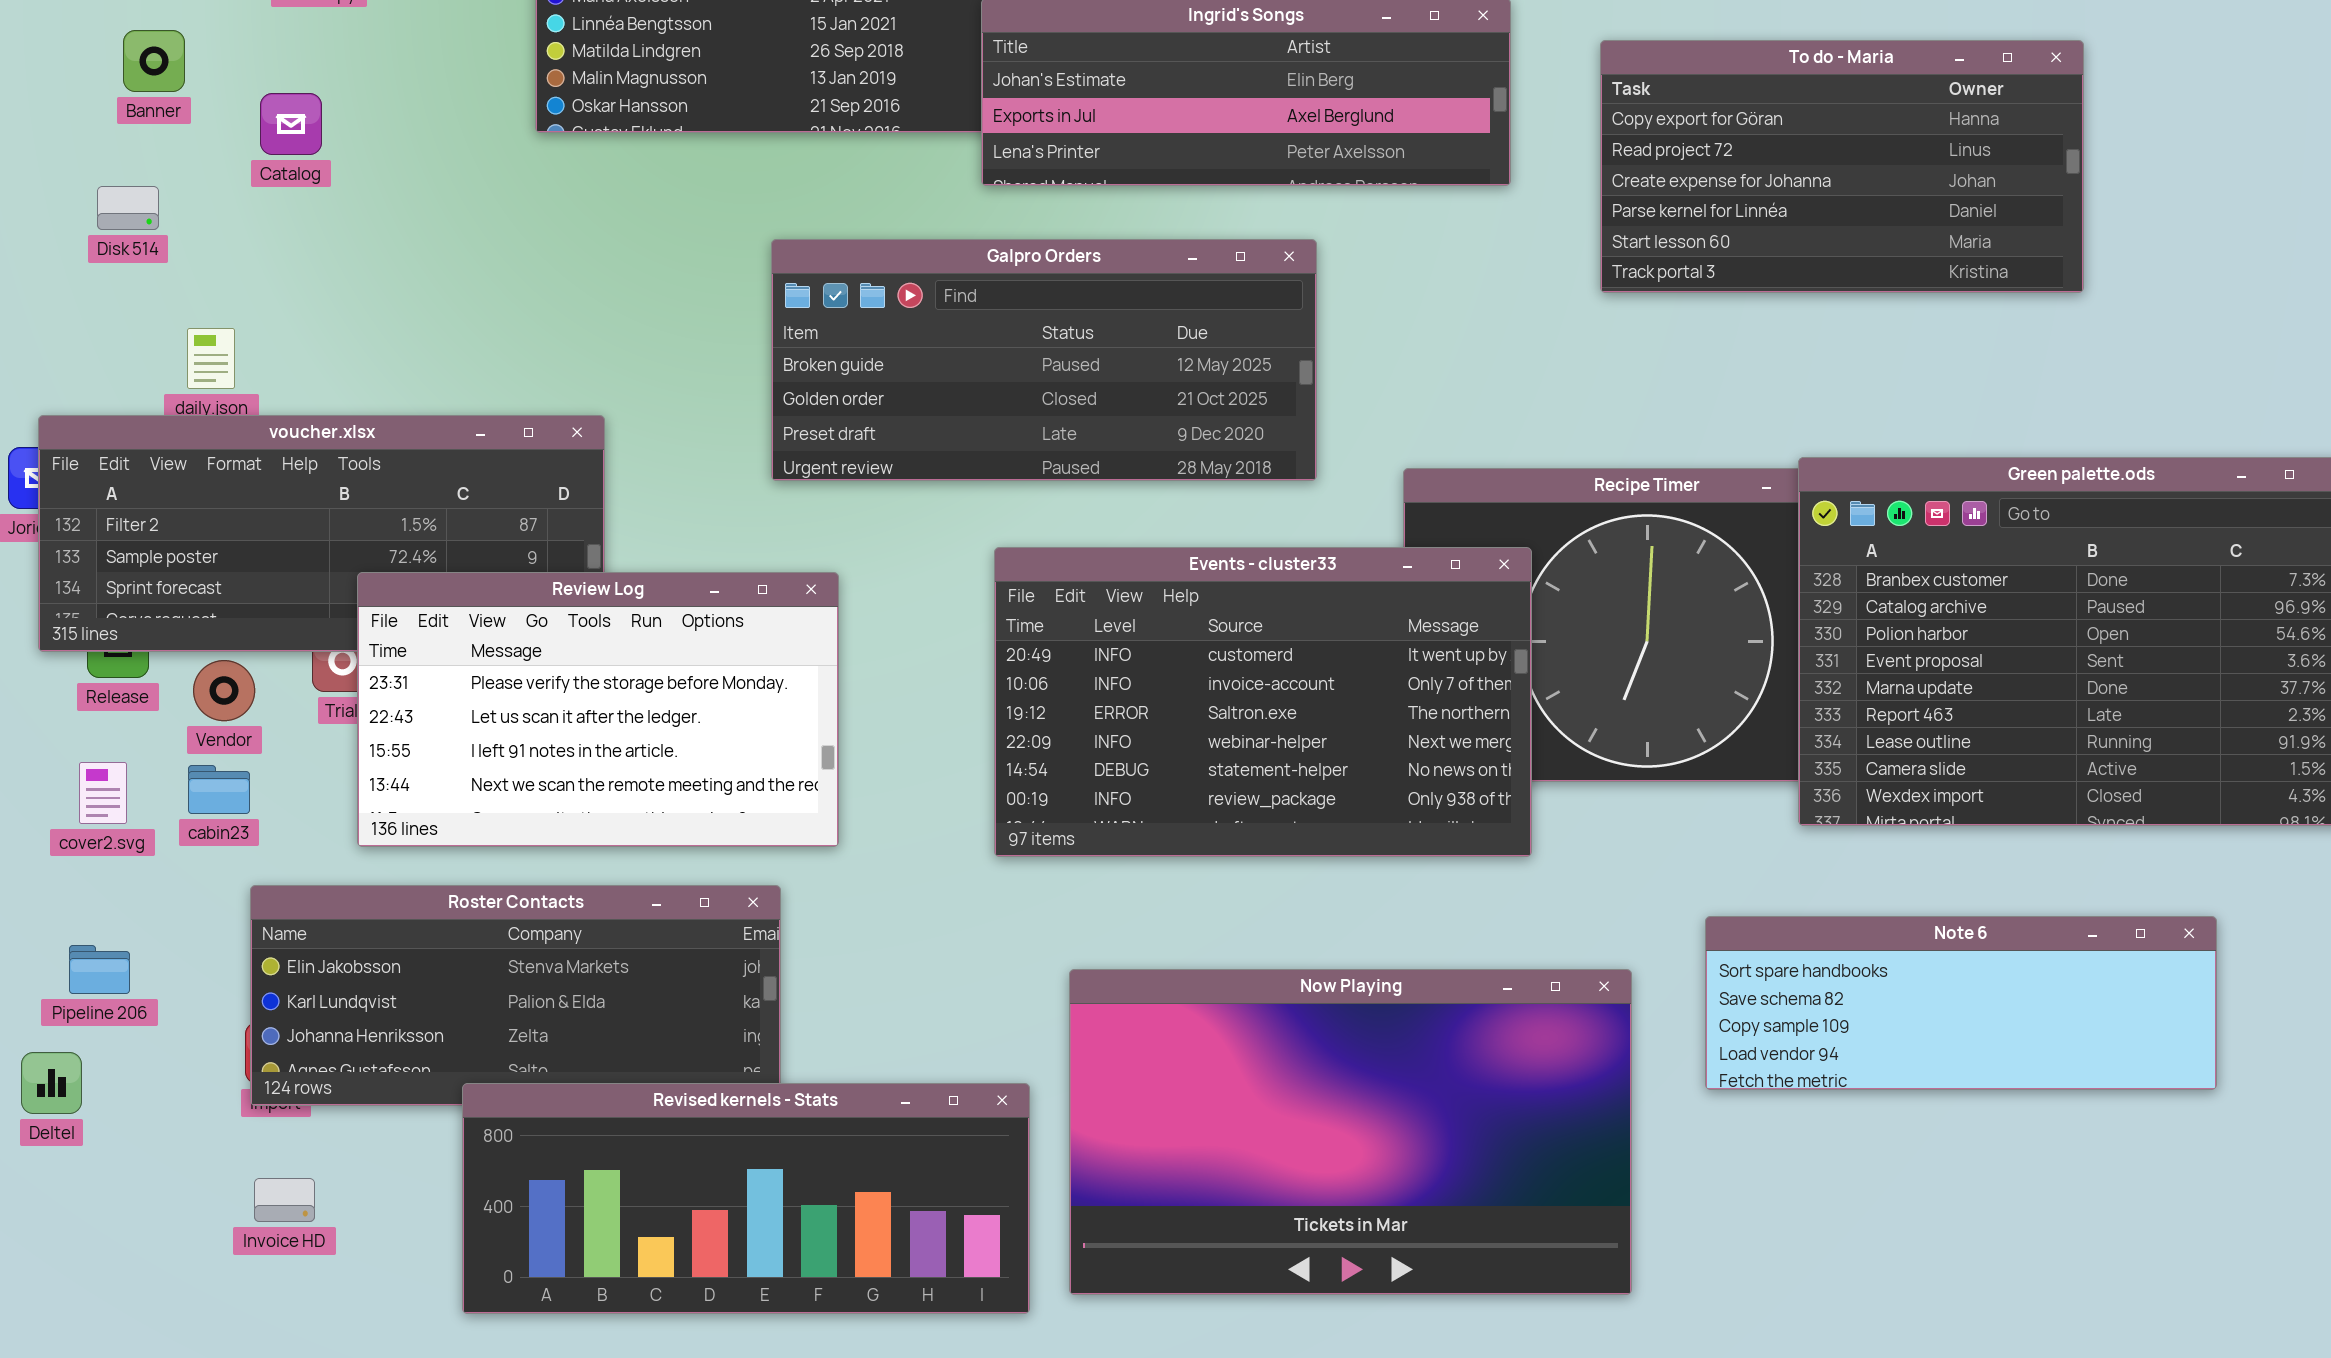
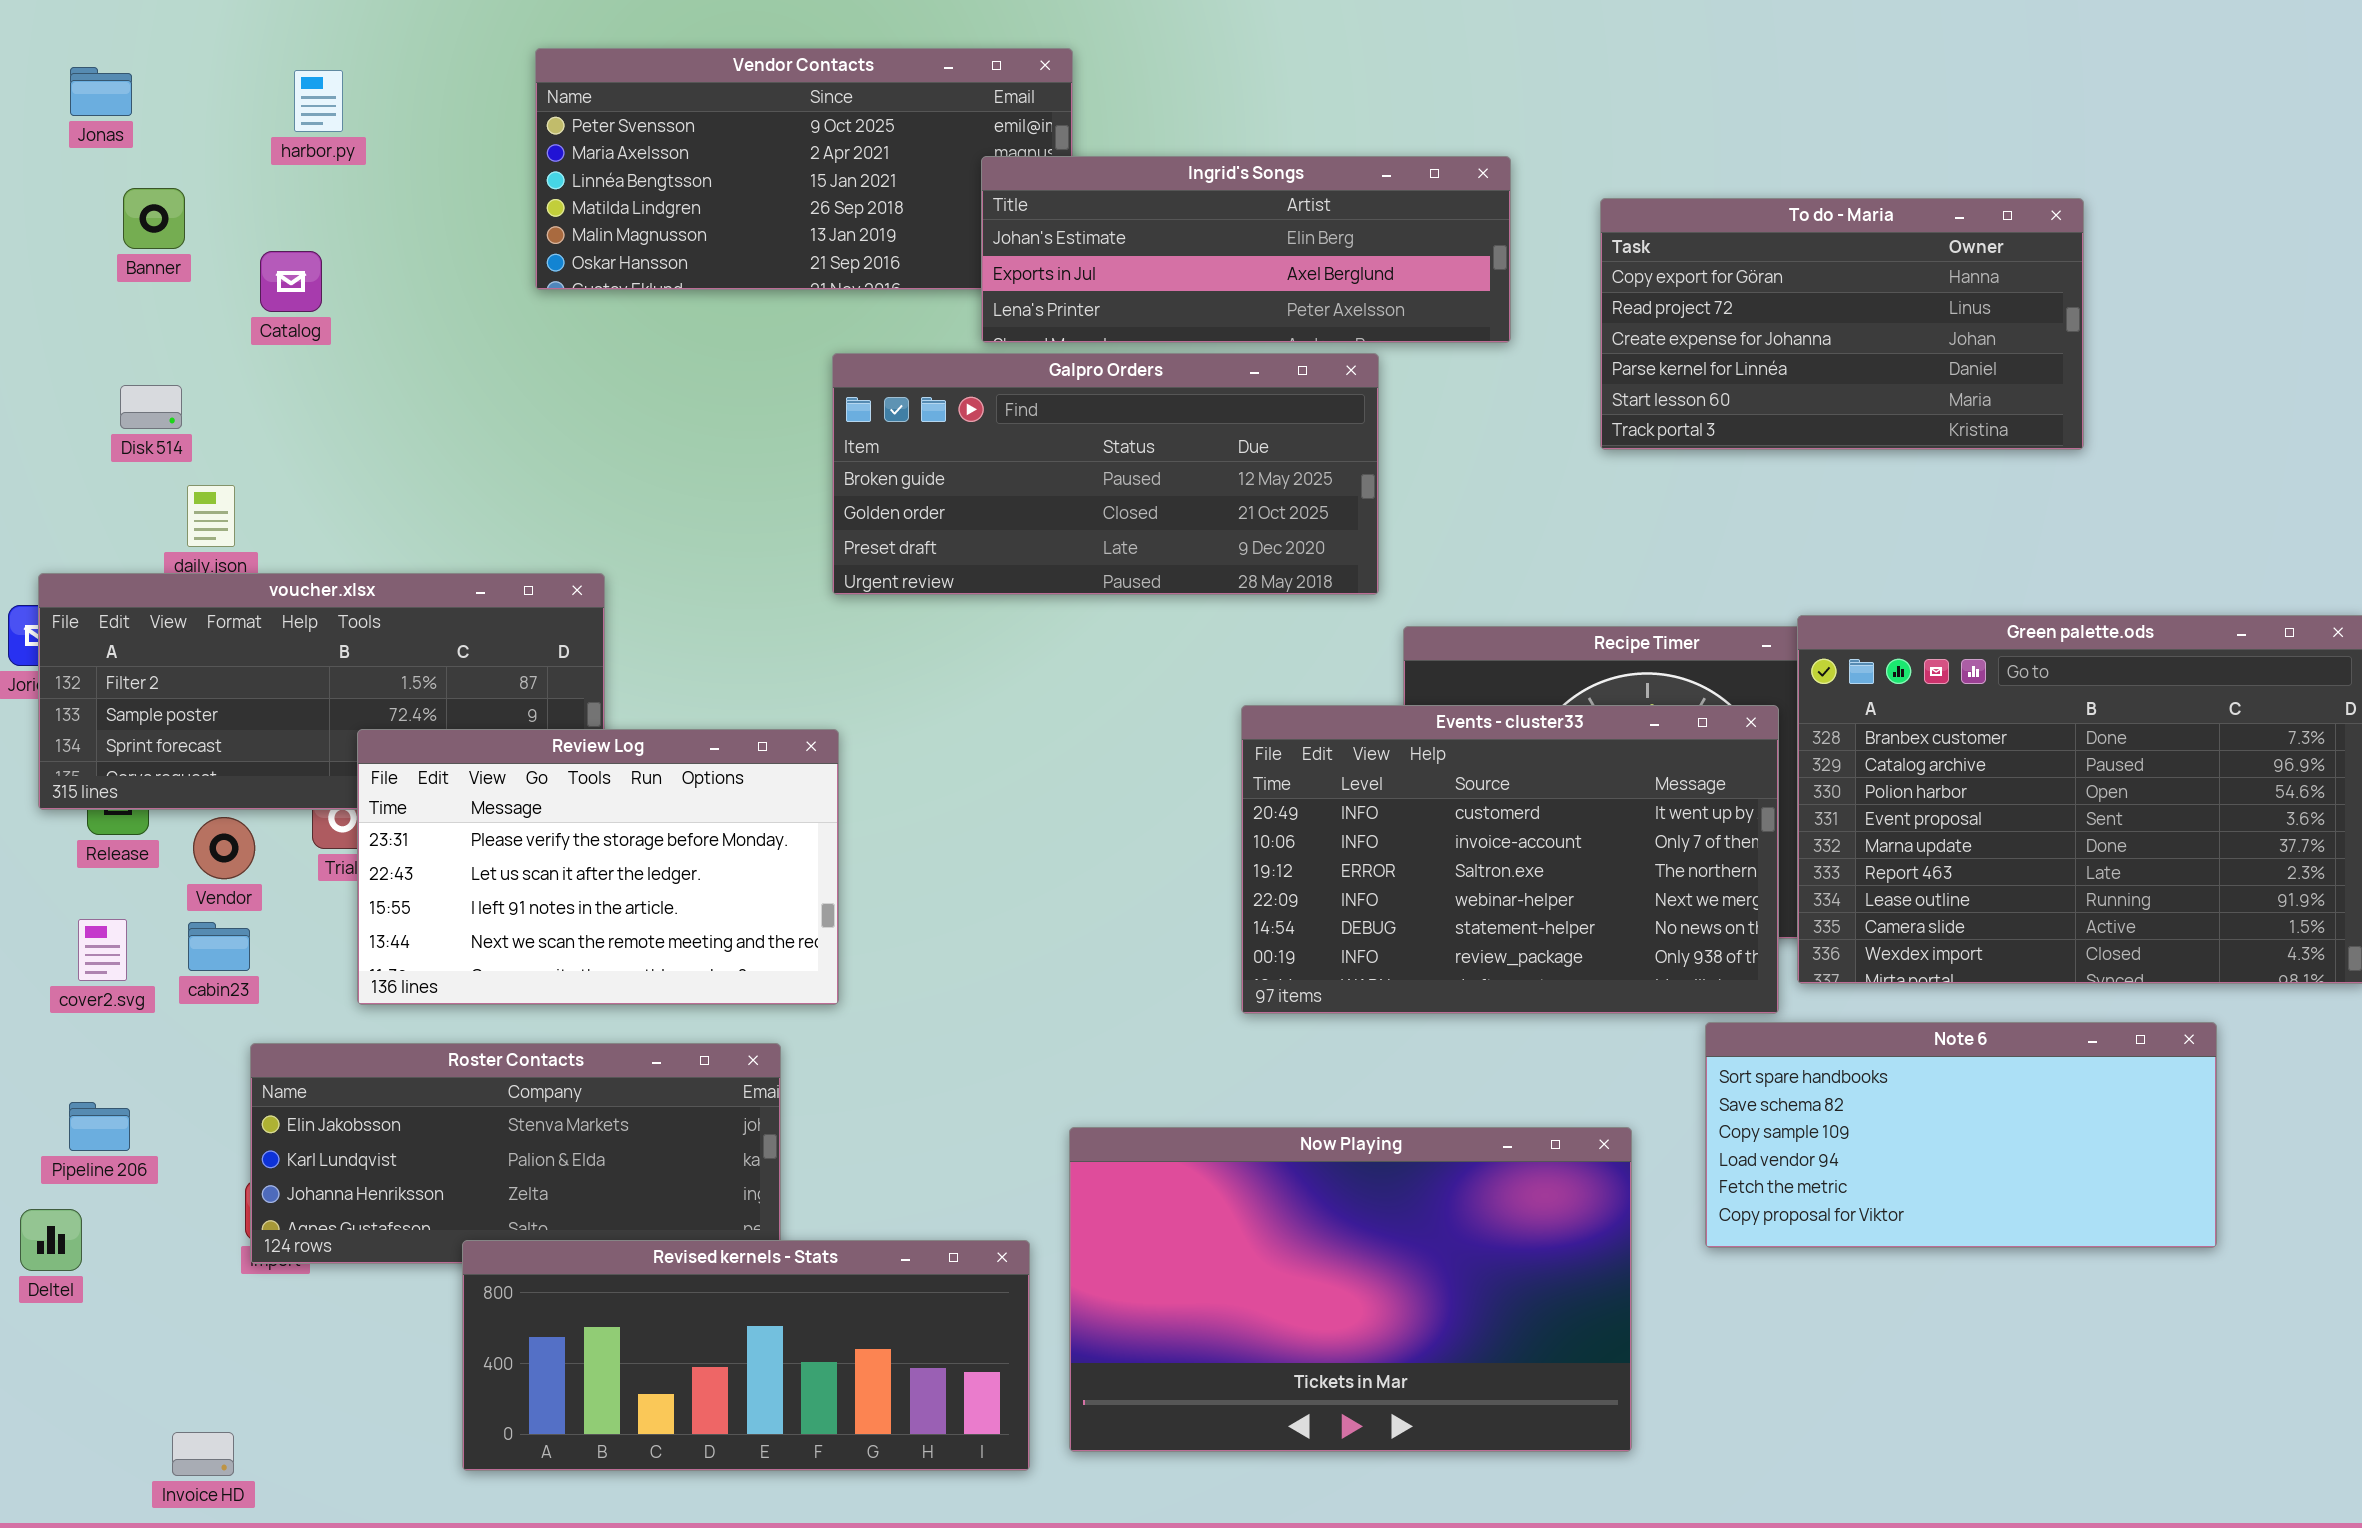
Disk 514: [97,186,159,230] -> [120,385,182,429], moved
Galpro Orders: [771,239,1317,481] -> [832,353,1379,595], moved
Events - cluster33: [994,547,1532,857] -> [1241,705,1779,1014], moved
Note 6: [1705,916,2217,1090] -> [1705,1022,2217,1248], resized
Invoice HD: [254,1178,315,1222] -> [172,1432,234,1476], moved

